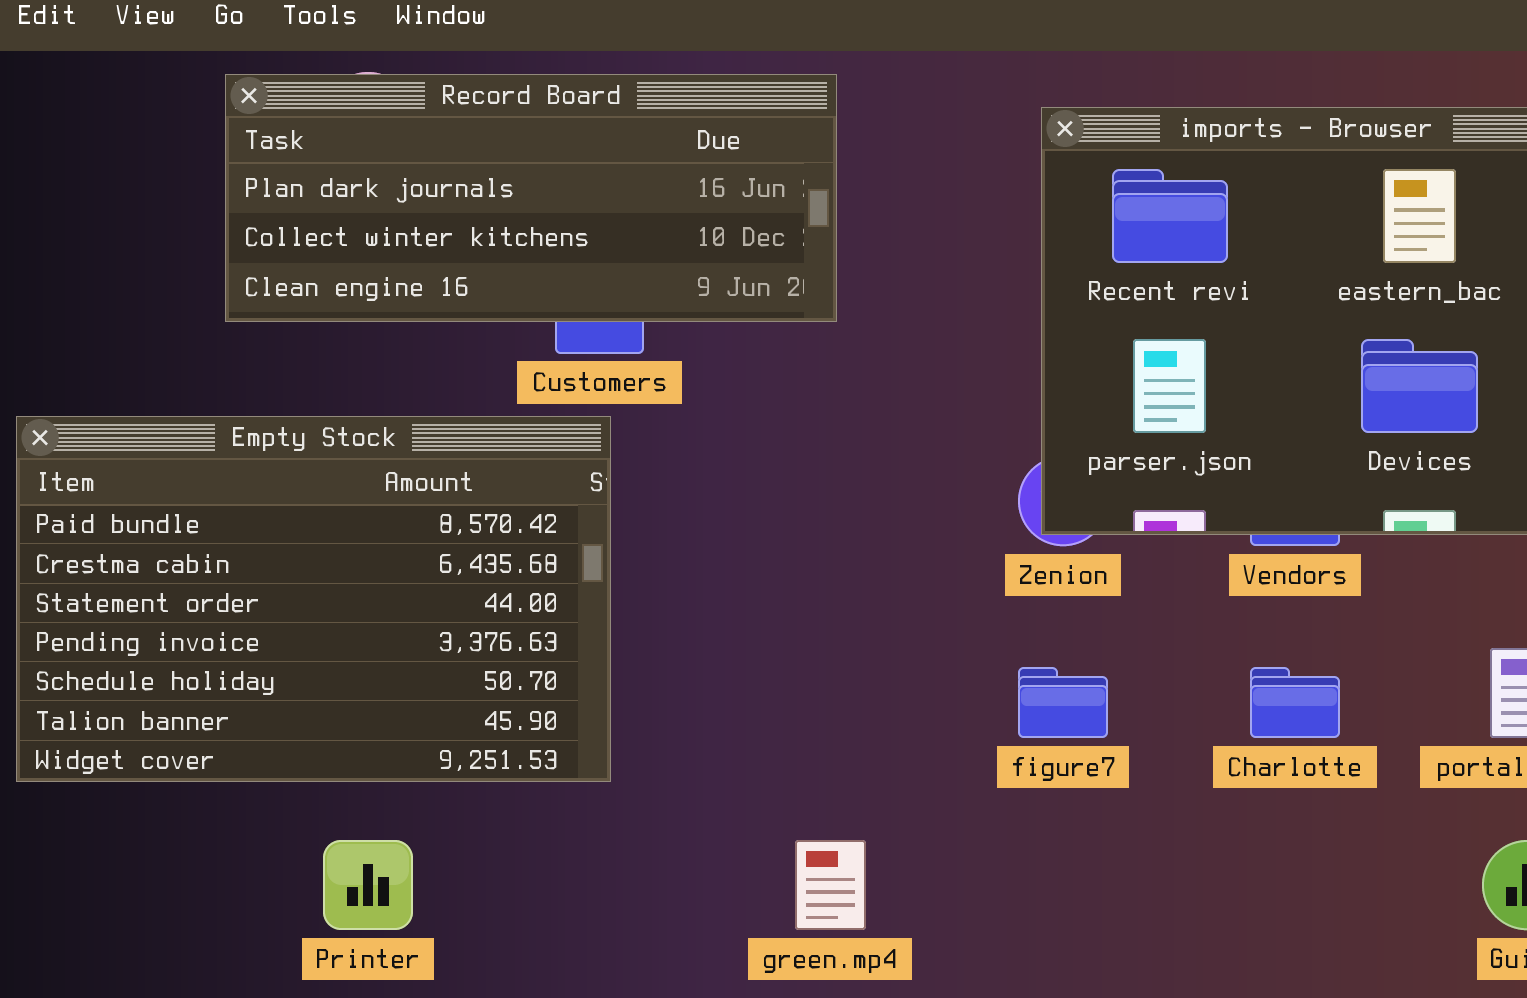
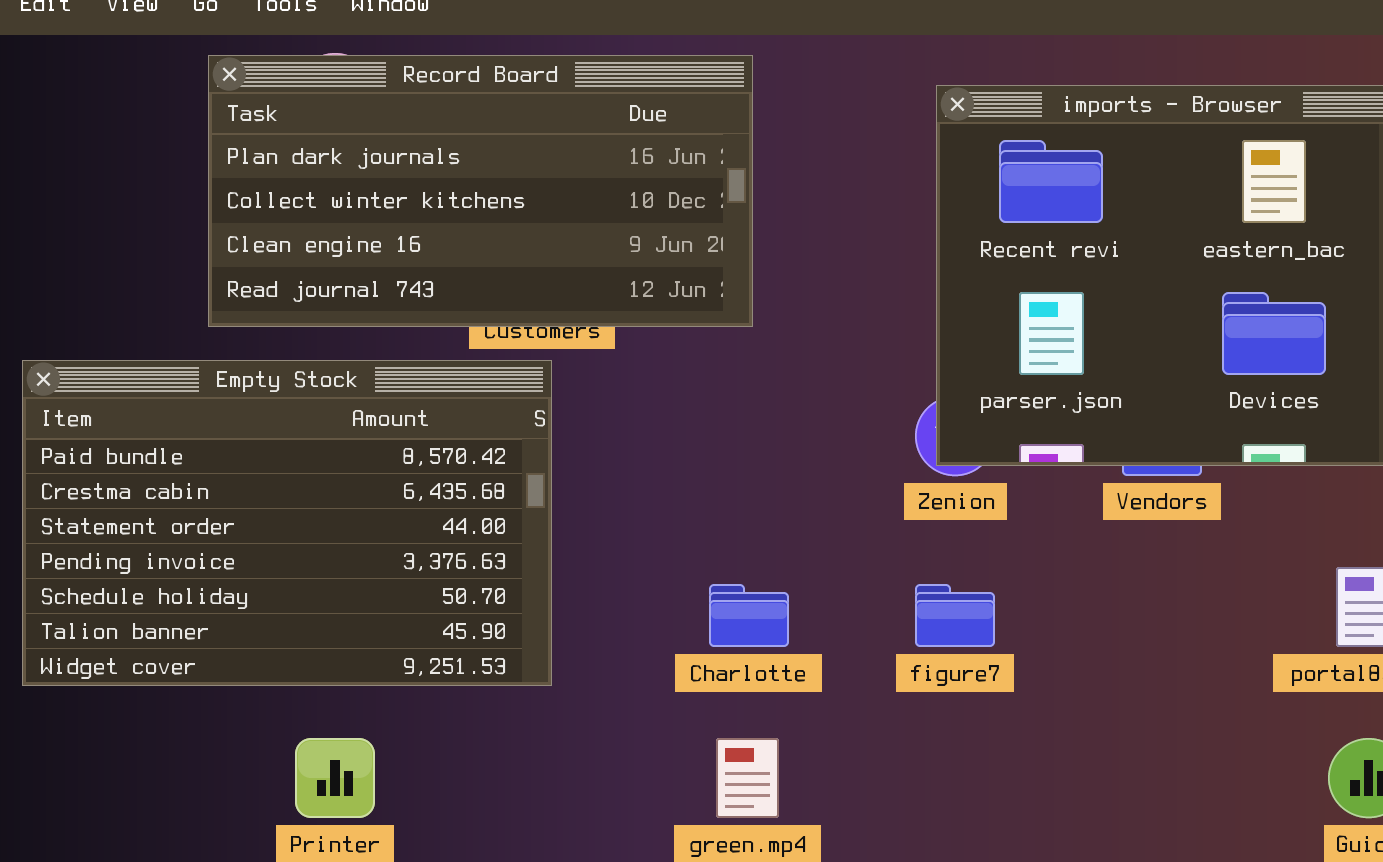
Record Board: [225,74,837,322] -> [208,55,753,327], resized
Charlotte: [1250,667,1340,738] -> [709,584,789,647], moved

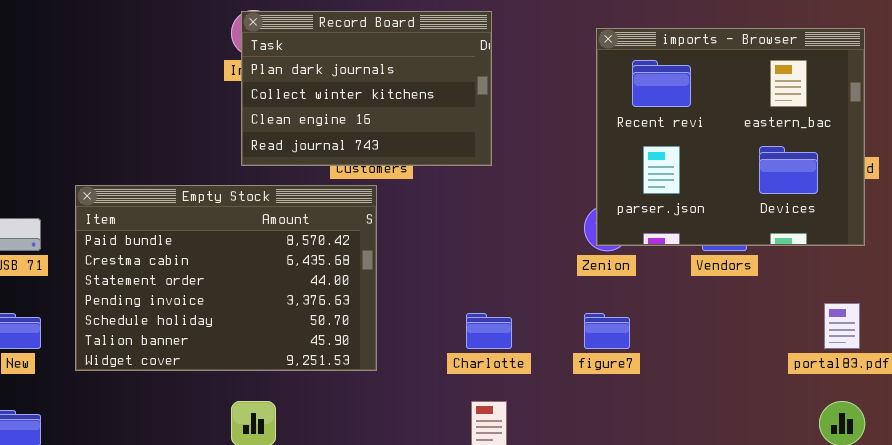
Record Board: [208,55,753,327] -> [241,11,492,166], resized

